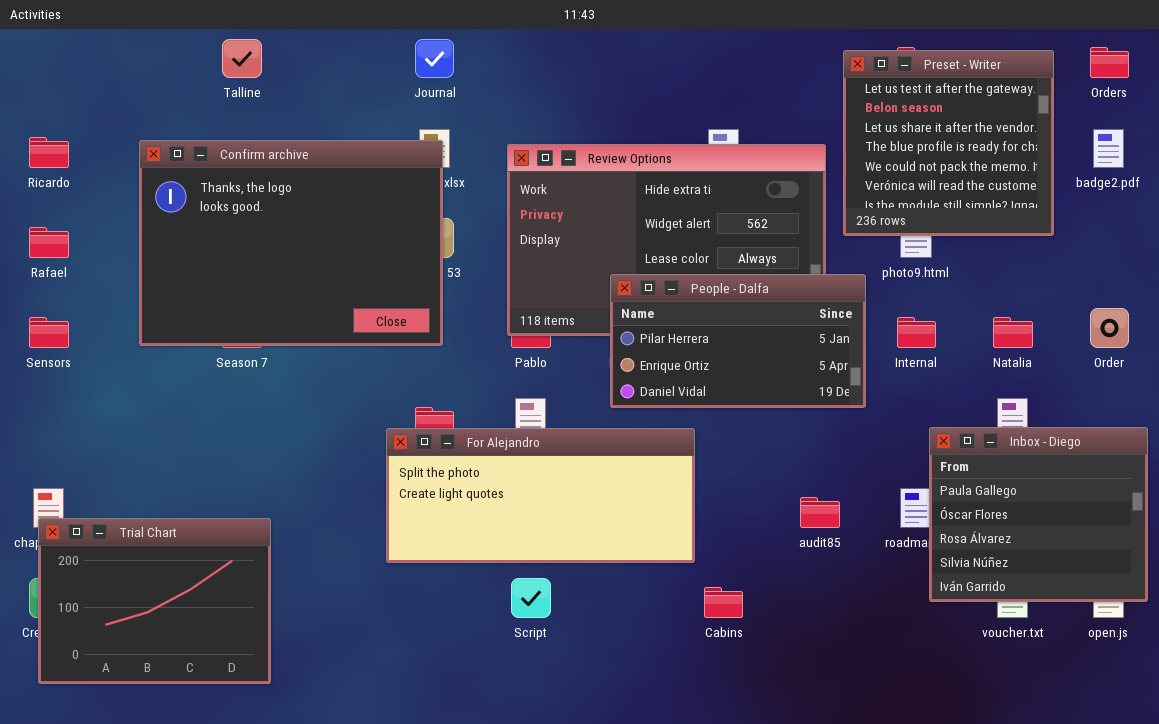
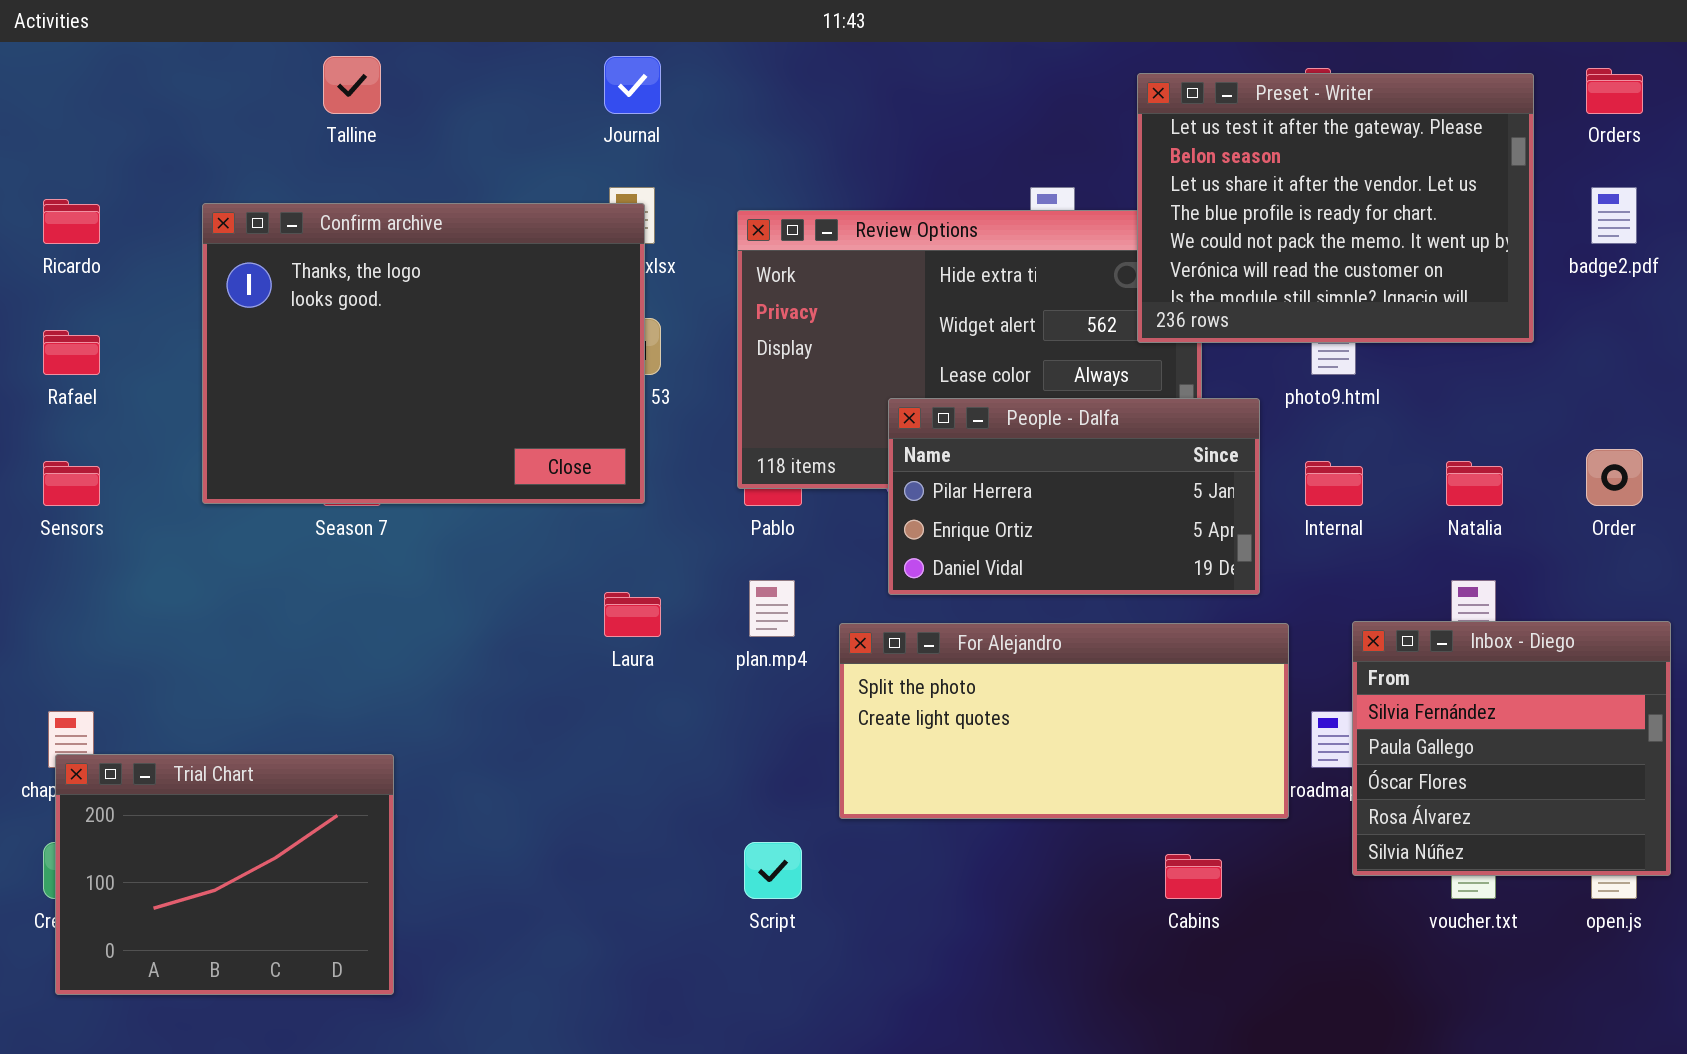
Preset - Writer: [843,50,1054,236] -> [1137,73,1534,343], resized
Inbox - Diego: [929,427,1148,602] -> [1352,621,1671,876], scrolled up 1 row
For Alejandro: [386,428,695,563] -> [839,623,1289,819], moved
Cabins: [704,587,743,618] -> [1165,854,1222,899], moved

